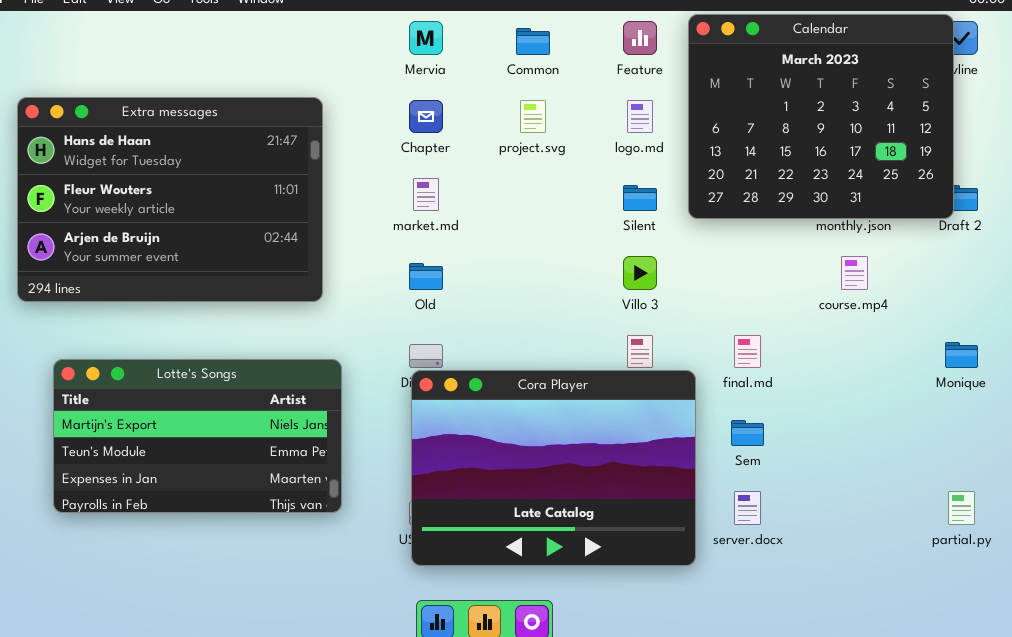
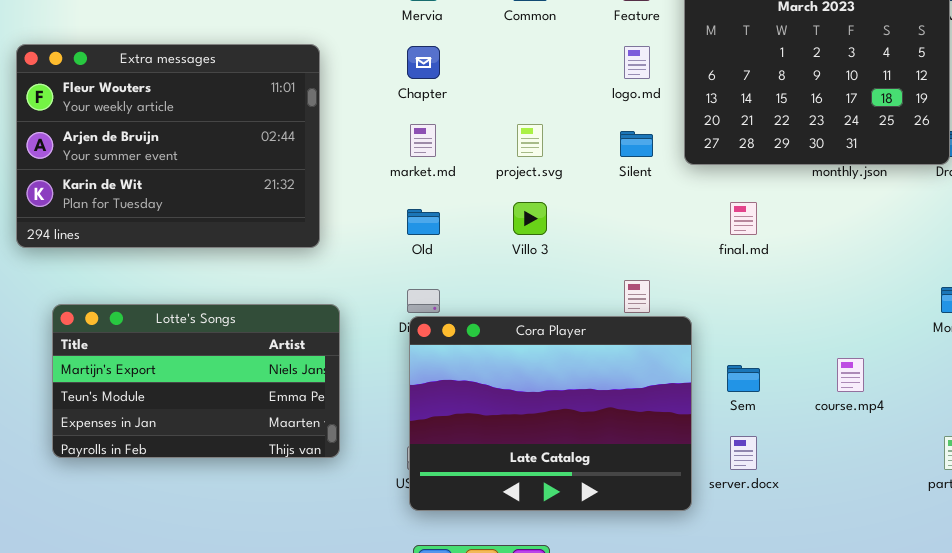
Extra messages: [17,97,323,302] -> [16,44,320,248], scrolled down 1 row
project.svg: [520,100,546,133] -> [517,124,543,157], moved
Villo 3: [623,256,657,290] -> [513,202,547,235], moved
course.mp4: [841,256,868,290] -> [837,358,864,392], moved
final.md: [734,335,761,368] -> [730,202,757,235], moved

